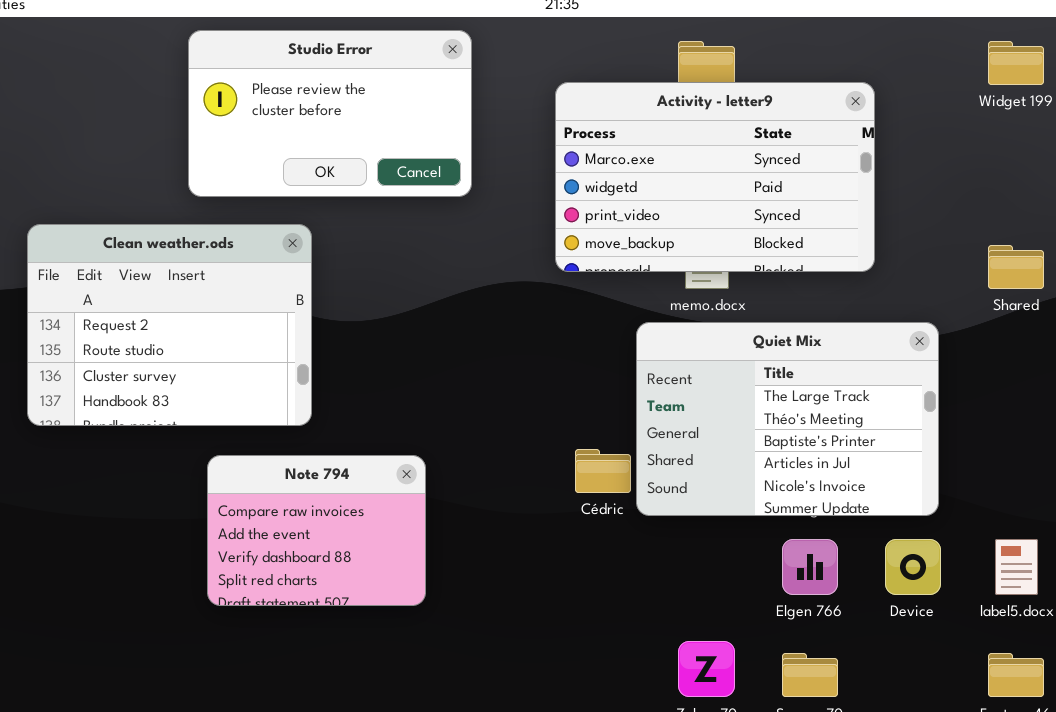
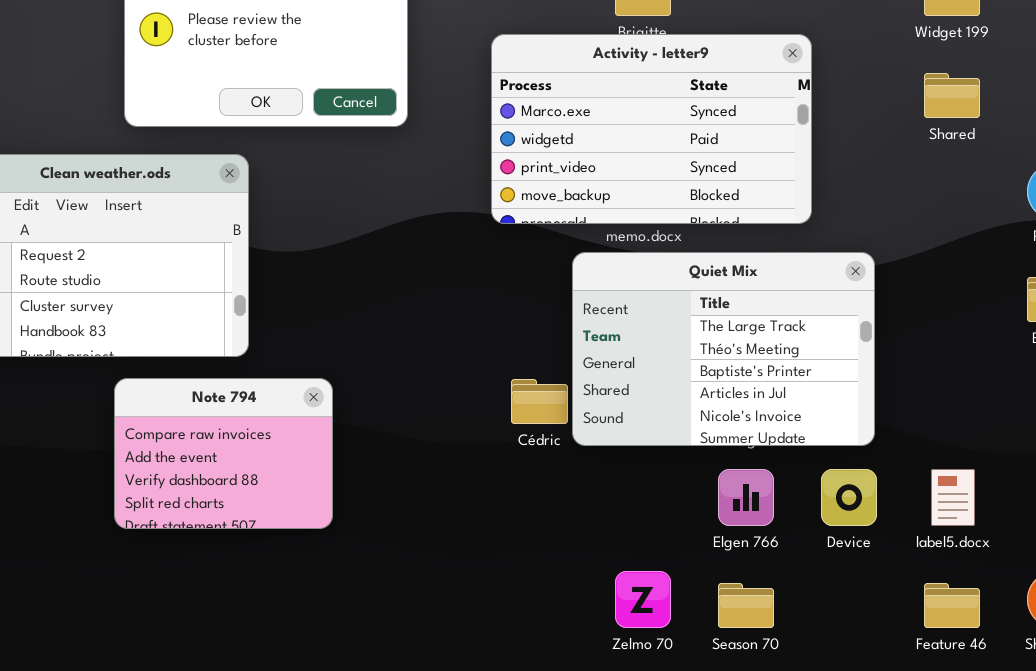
Activity - letter9: [555,82,875,272] -> [491,34,812,224], moved
Shared: [988,245,1044,289] -> [924,73,980,118], moved
Note 794: [207,455,426,606] -> [114,378,333,529], moved

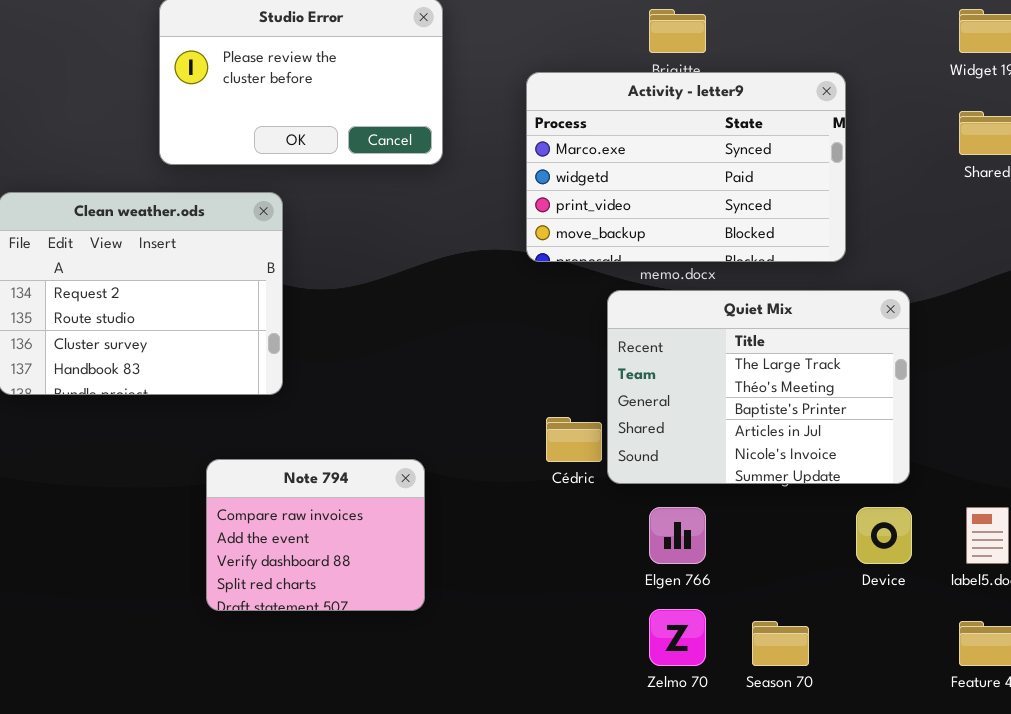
Note 794: [114,378,333,529] -> [206,459,425,611], moved
Elgen 766: [718,469,774,526] -> [649,507,706,564], moved

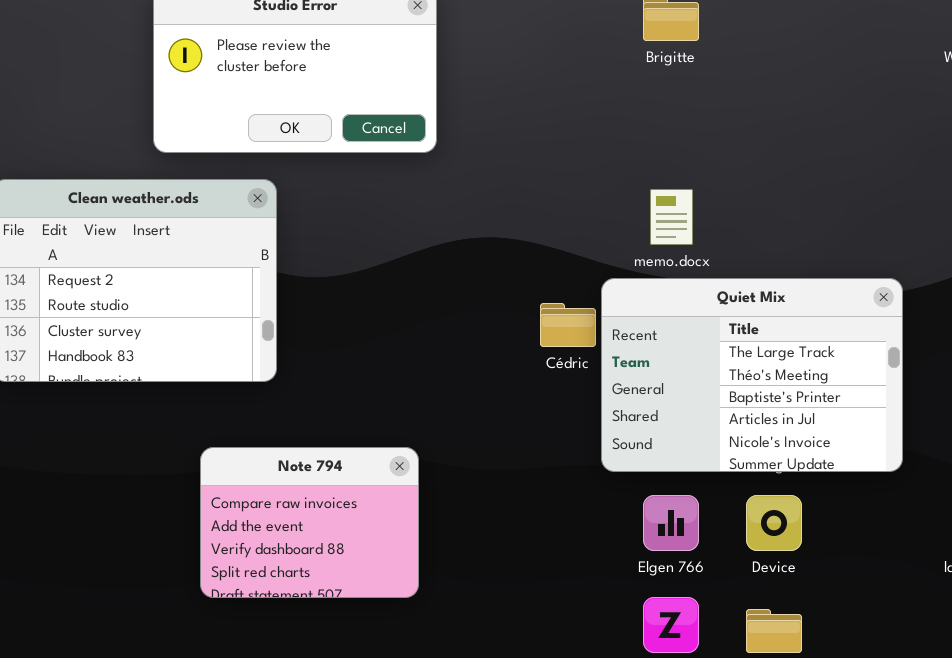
Activity - letter9: [526,72,846,262] -> none, closed
Cédric: [546,417,602,462] -> [540,303,596,347], moved
Device: [856,507,912,564] -> [746,495,802,551], moved

